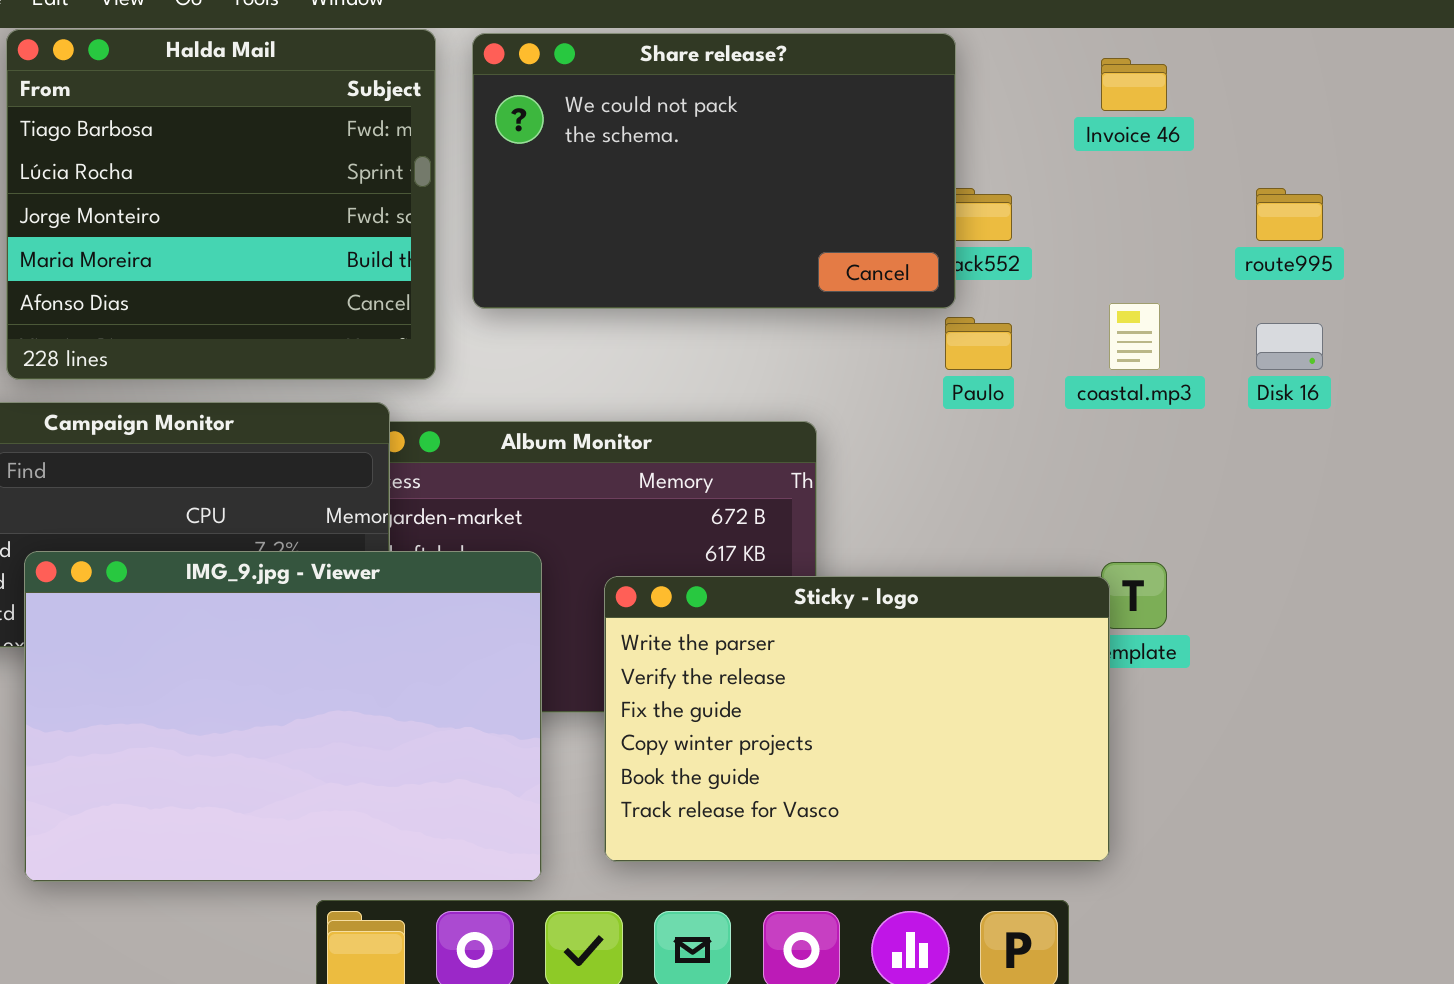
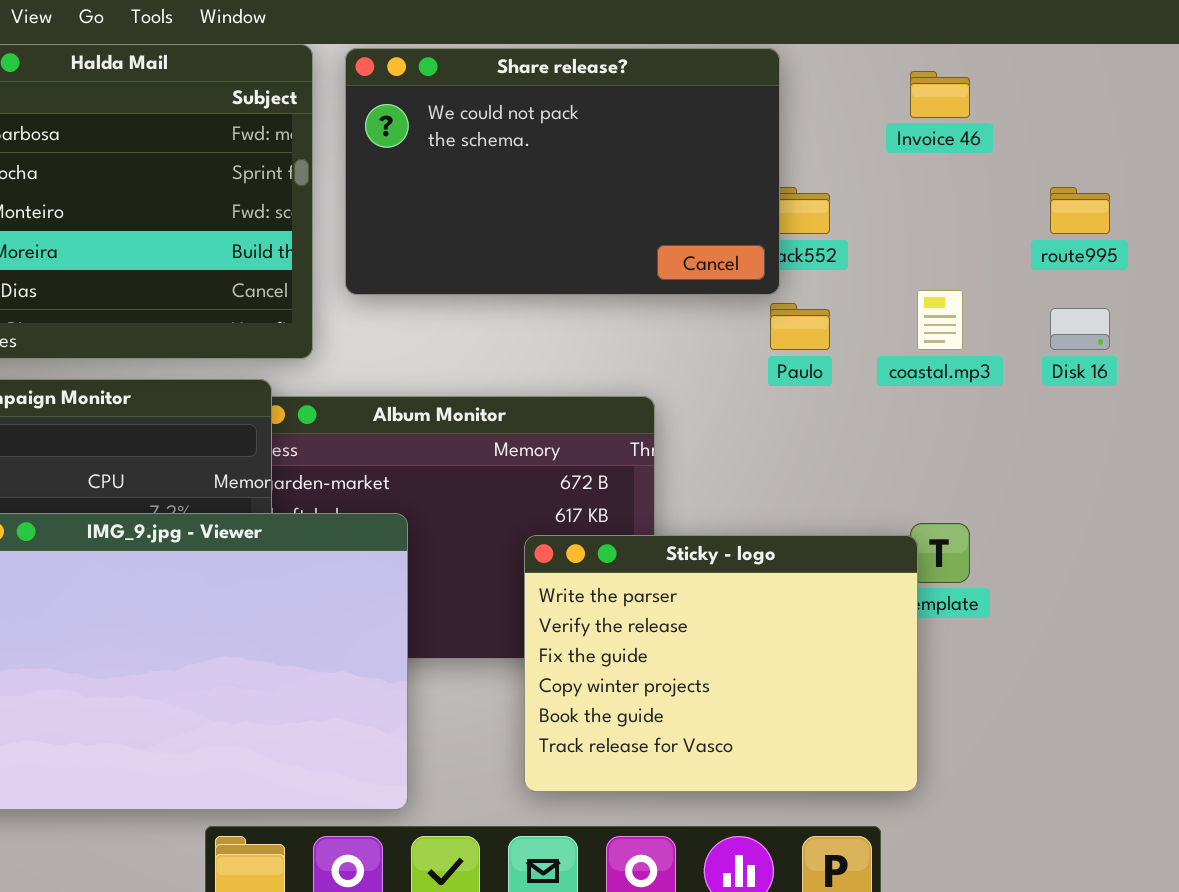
Sticky - logo: [604,576,1110,862] -> [524,535,918,792], resized

